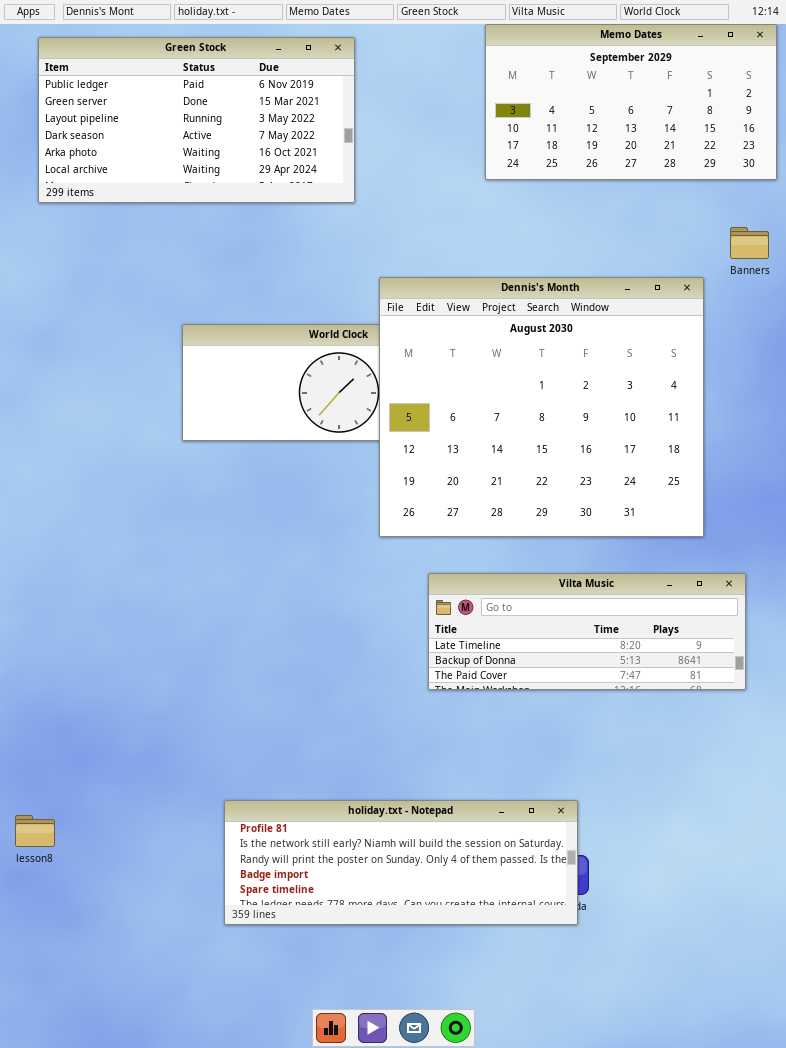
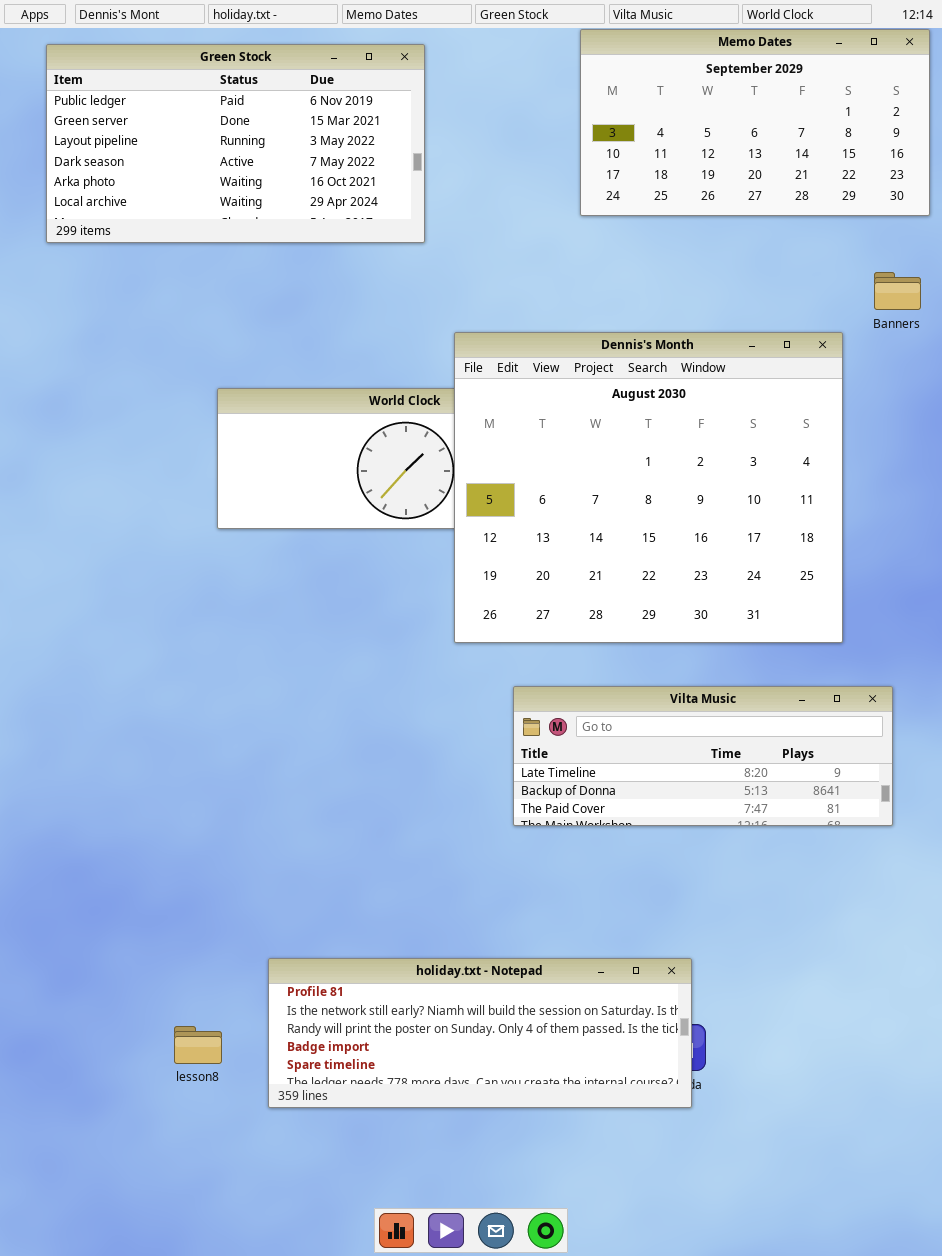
lesson8: [15,815,55,847] -> [174,1026,222,1064], moved

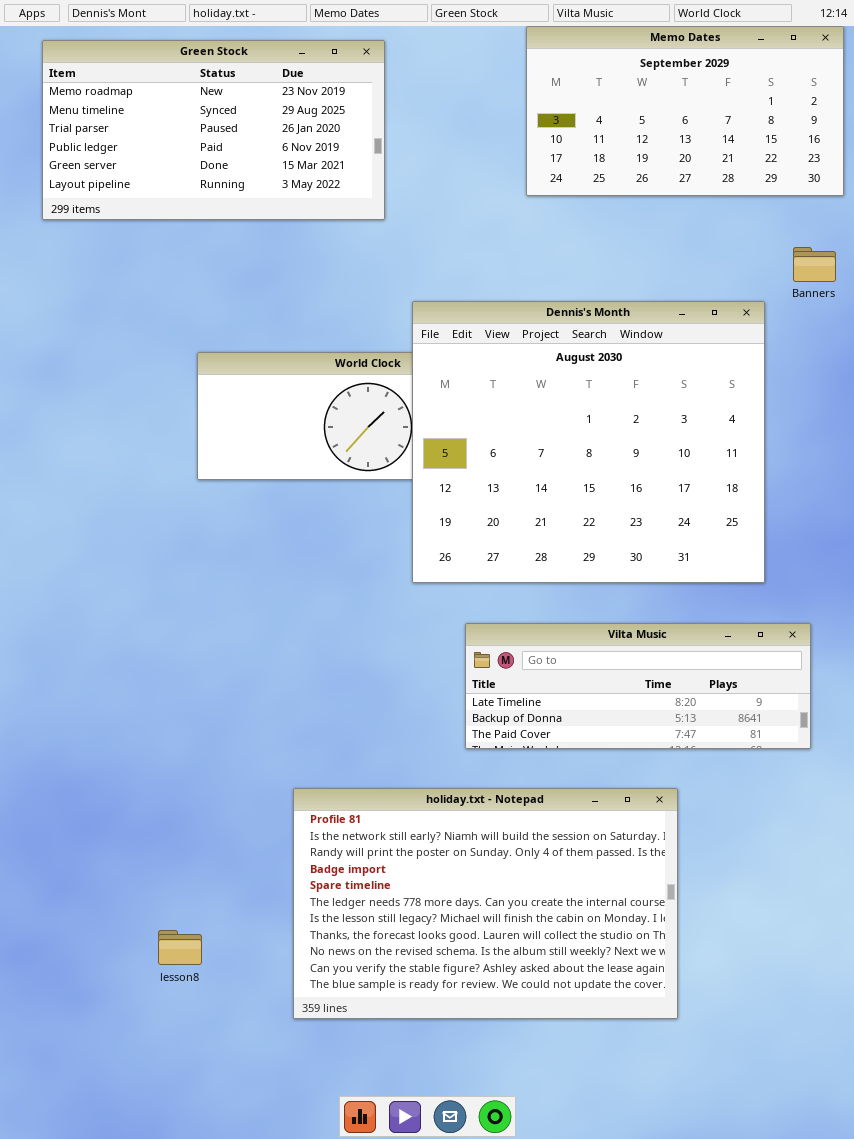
Green Stock: [46,44,425,243] -> [42,40,385,220], scrolled up 3 rows
holiday.txt - Notepad: [268,958,692,1108] -> [293,788,678,1019], moved, resized

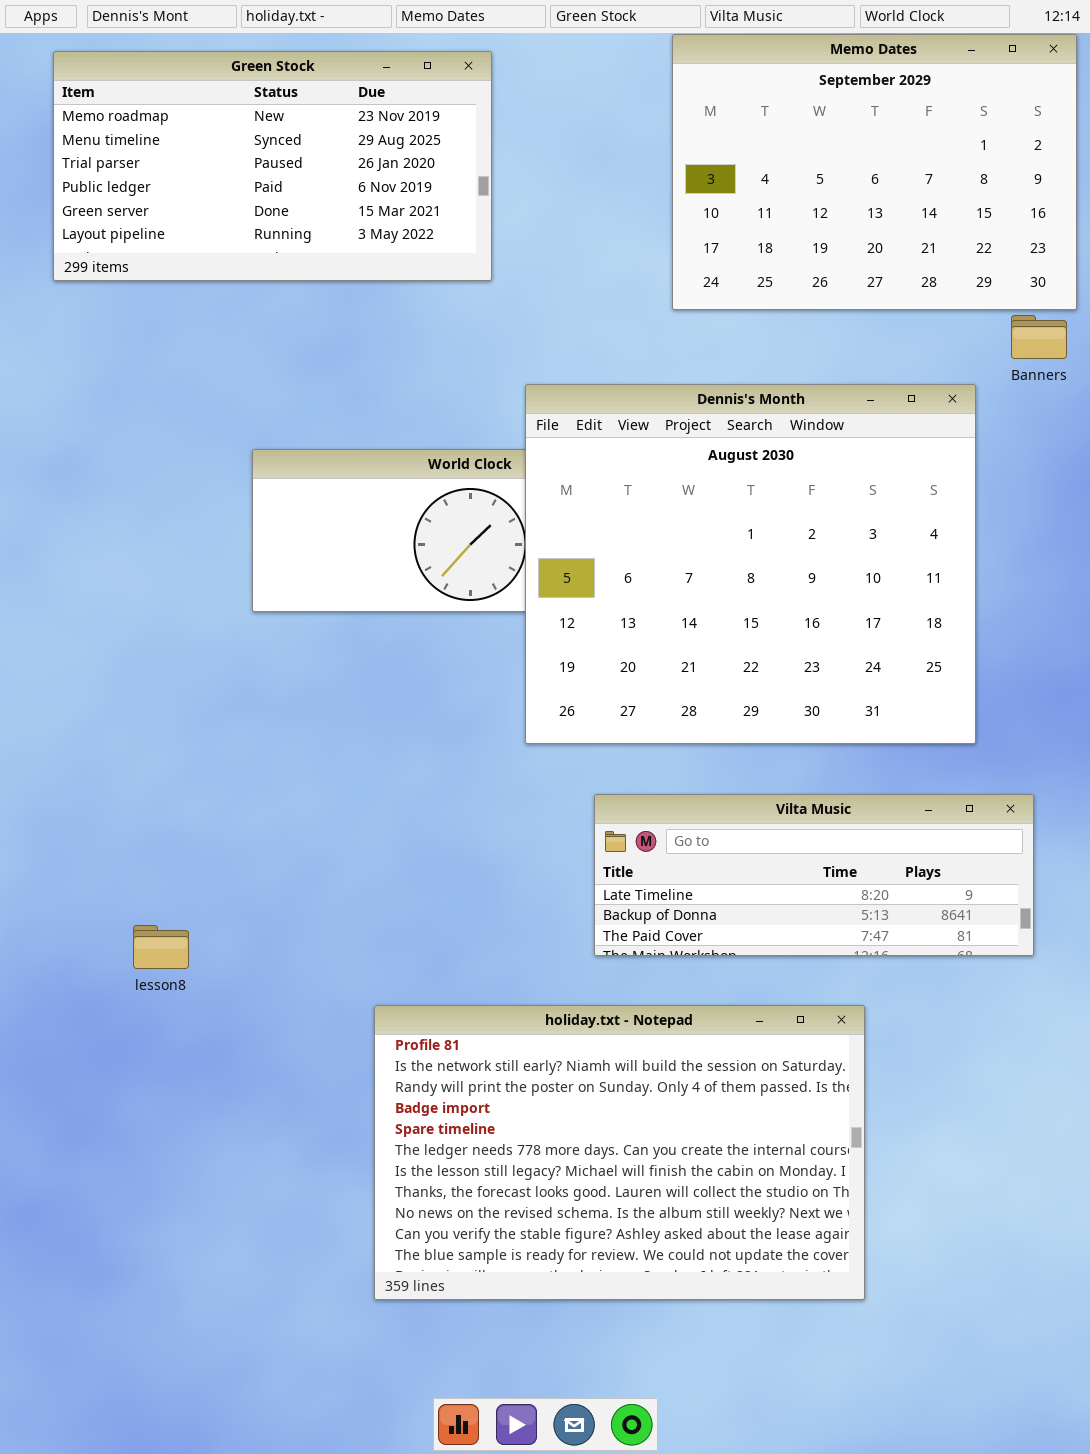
Memo Dates: [526,26,844,196] -> [672,34,1077,310], resized
lesson8: [158,930,202,965] -> [133,925,189,969], moved

